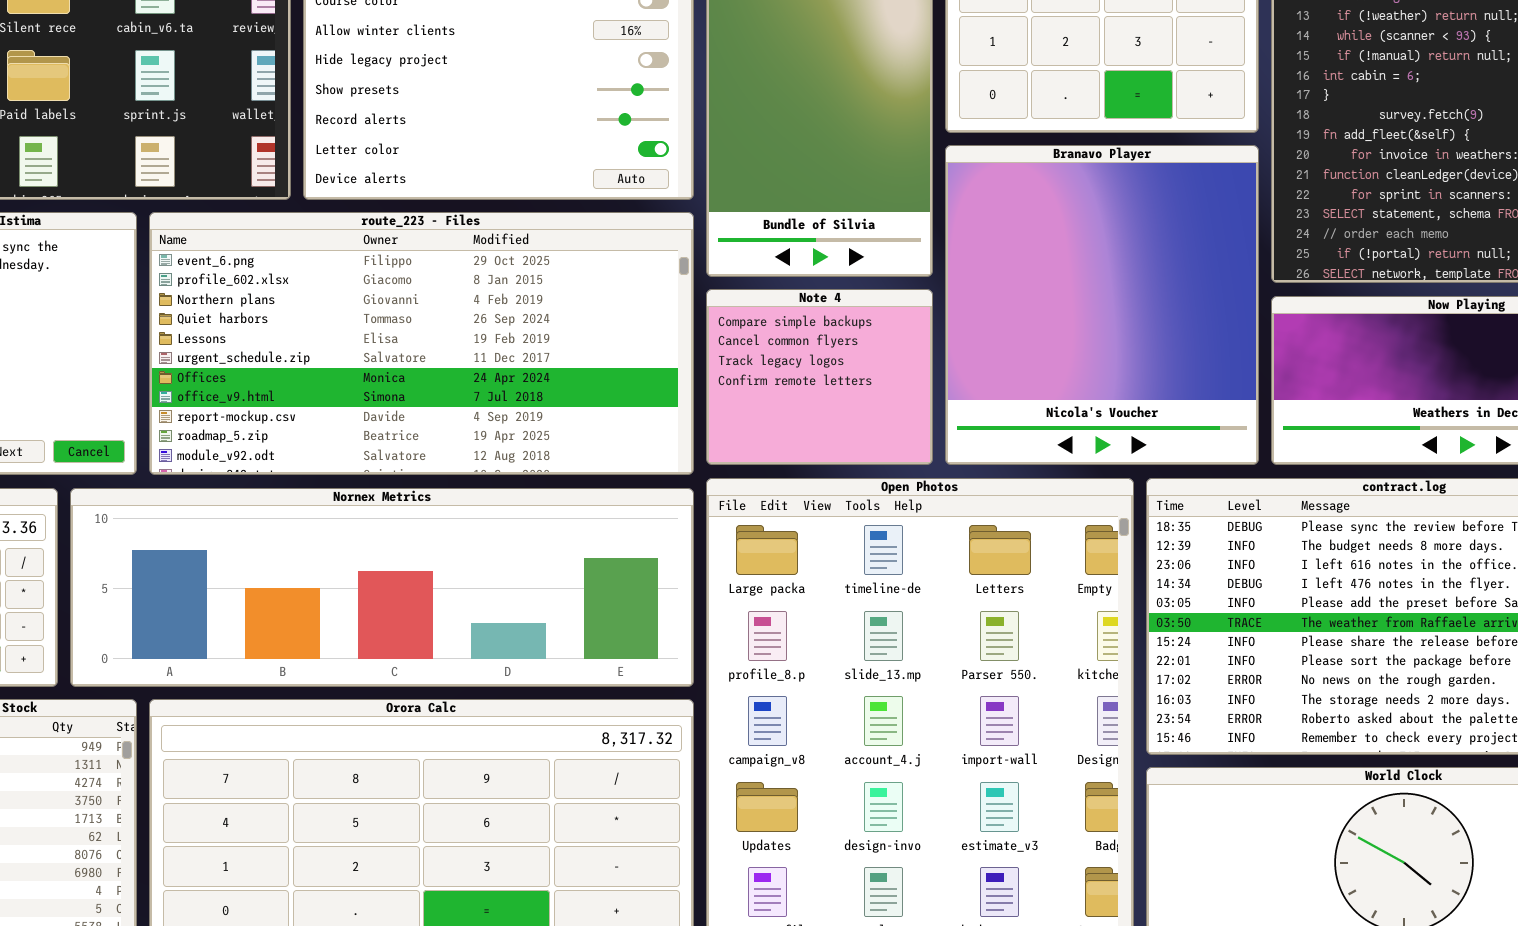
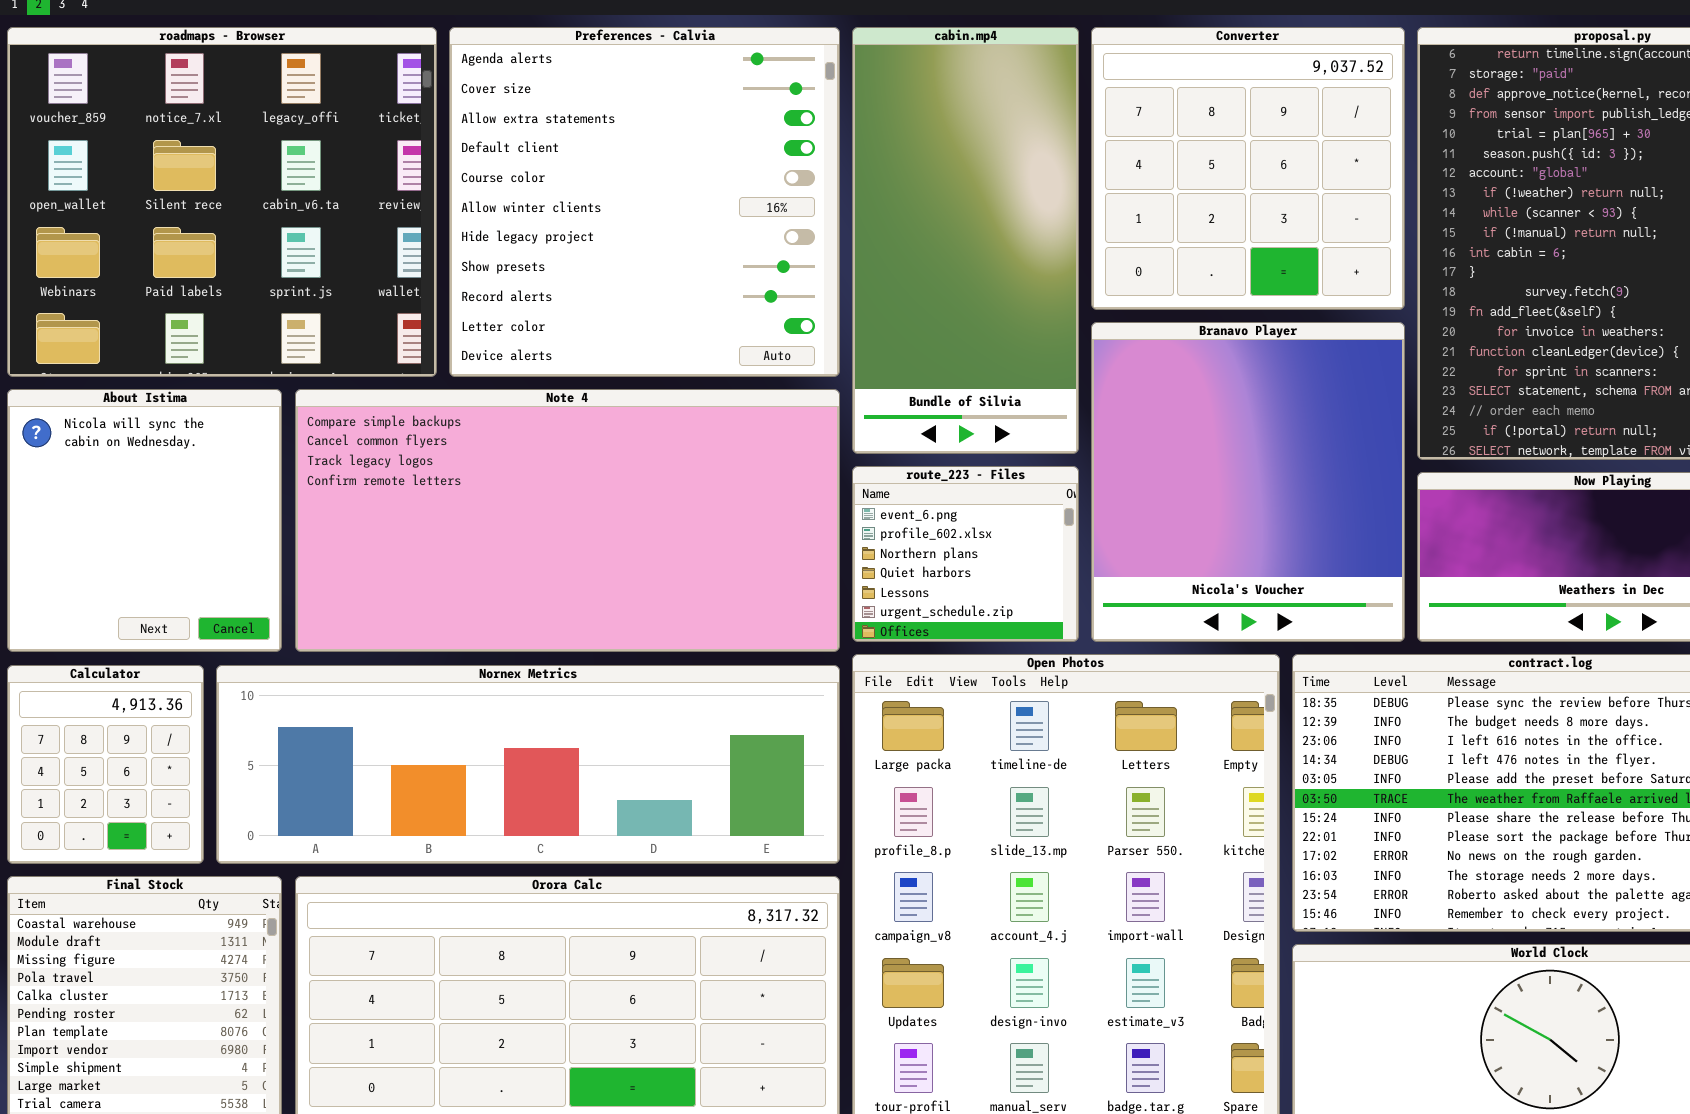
route_223 - Files: [149,212,694,475] -> [852,466,1079,642], moved, resized
Note 4: [706,289,933,465] -> [295,389,840,652], moved, resized

